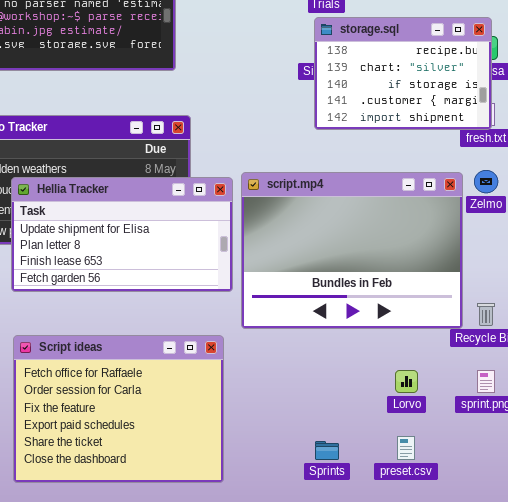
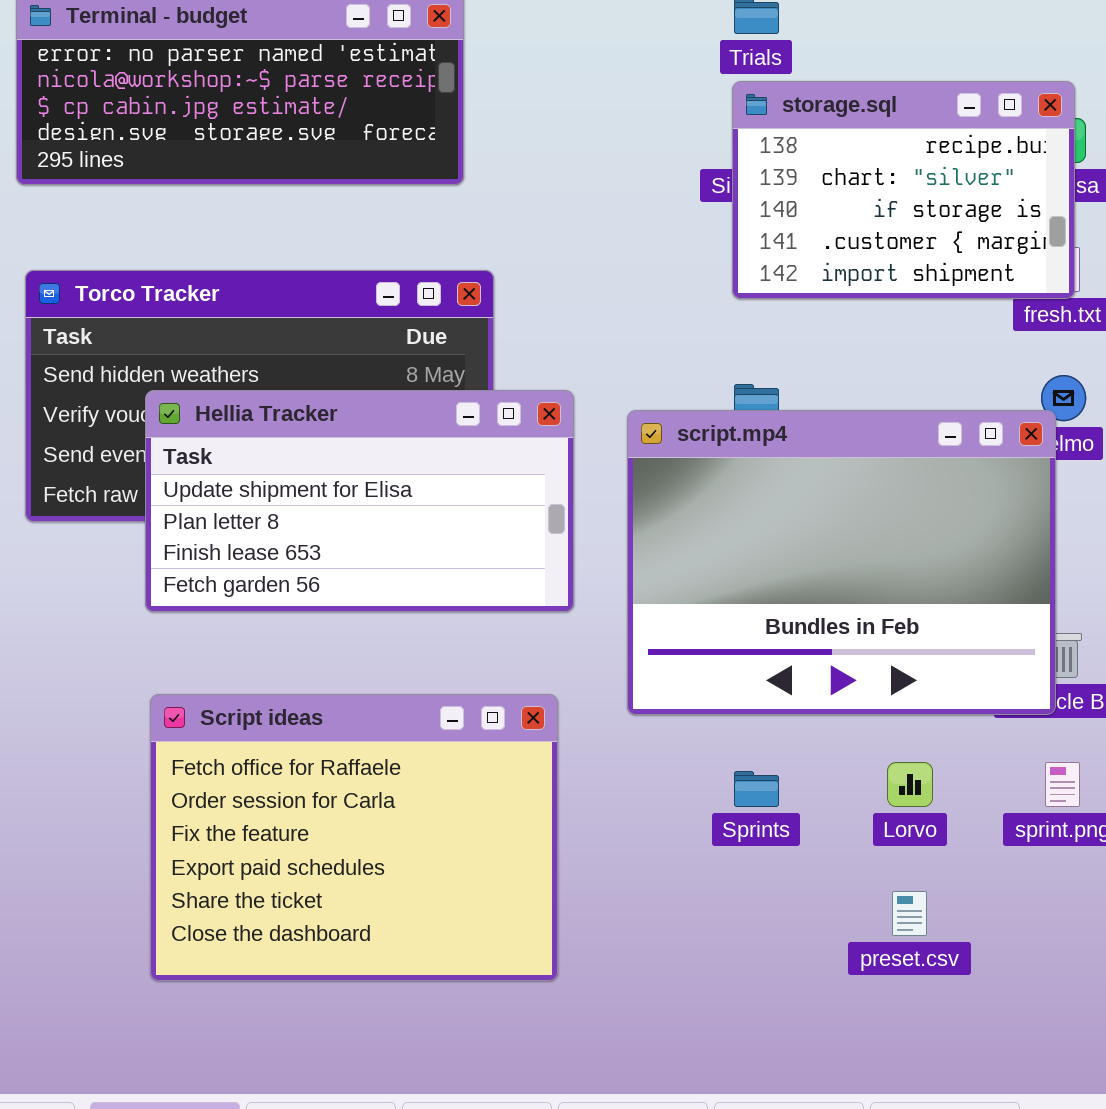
script.mp4: [241,172,463,329] -> [627,410,1056,715], moved
Sprints: [315,441,339,460] -> [734,771,779,807], moved

